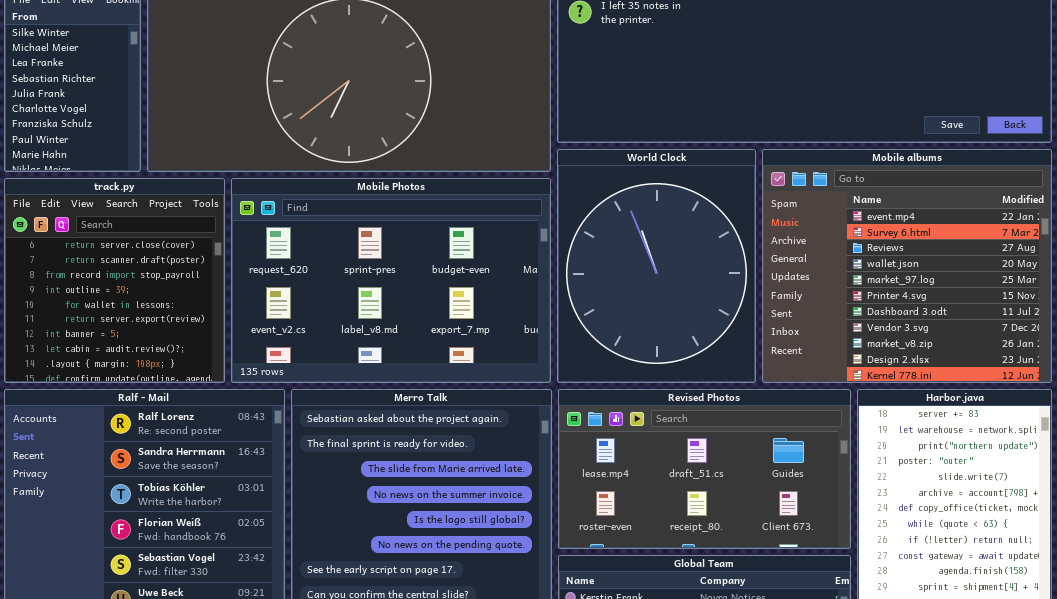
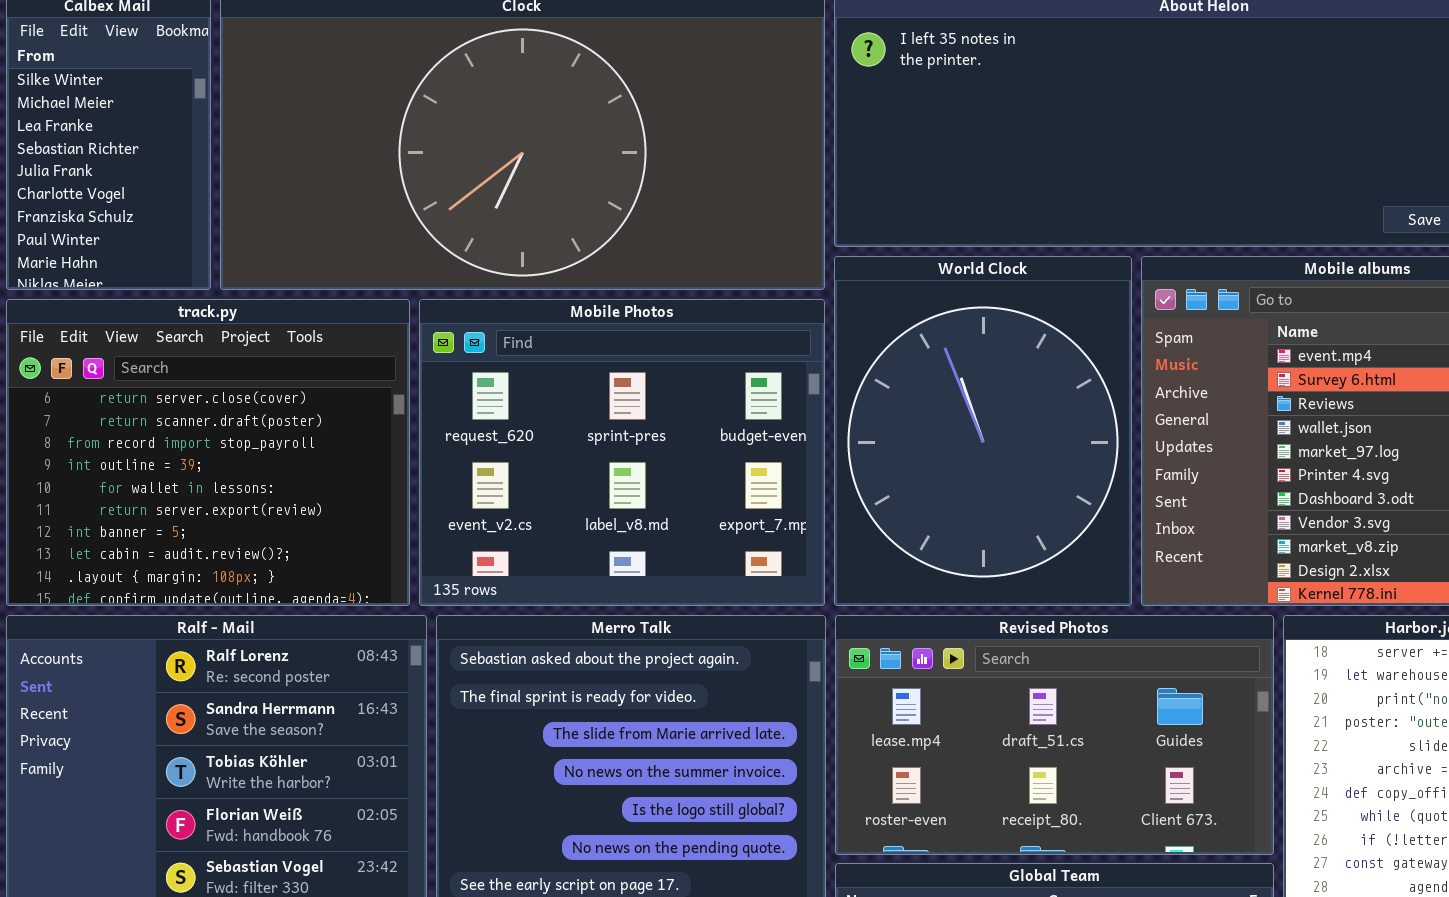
track.py: [4,178,225,383] -> [6,299,410,606], resized
Mobile Photos: [231,178,551,383] -> [419,299,825,606], resized

